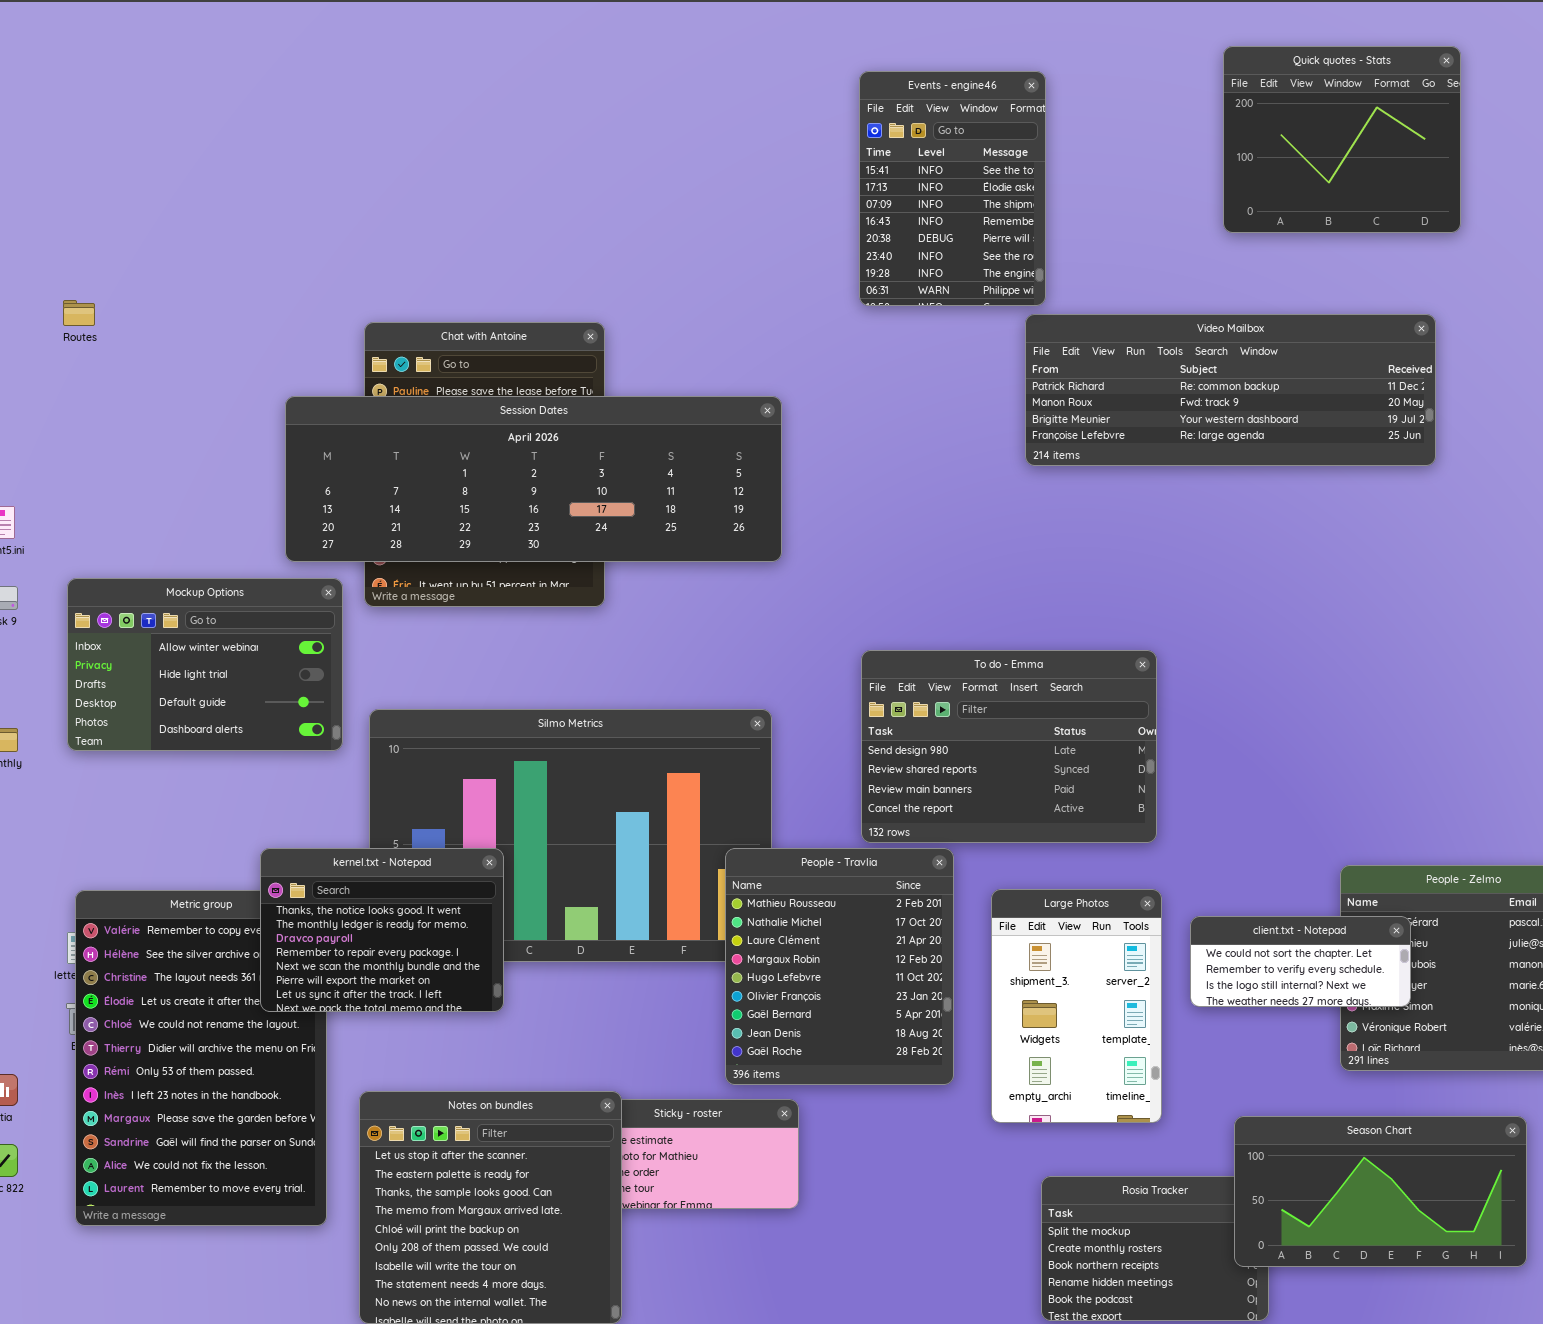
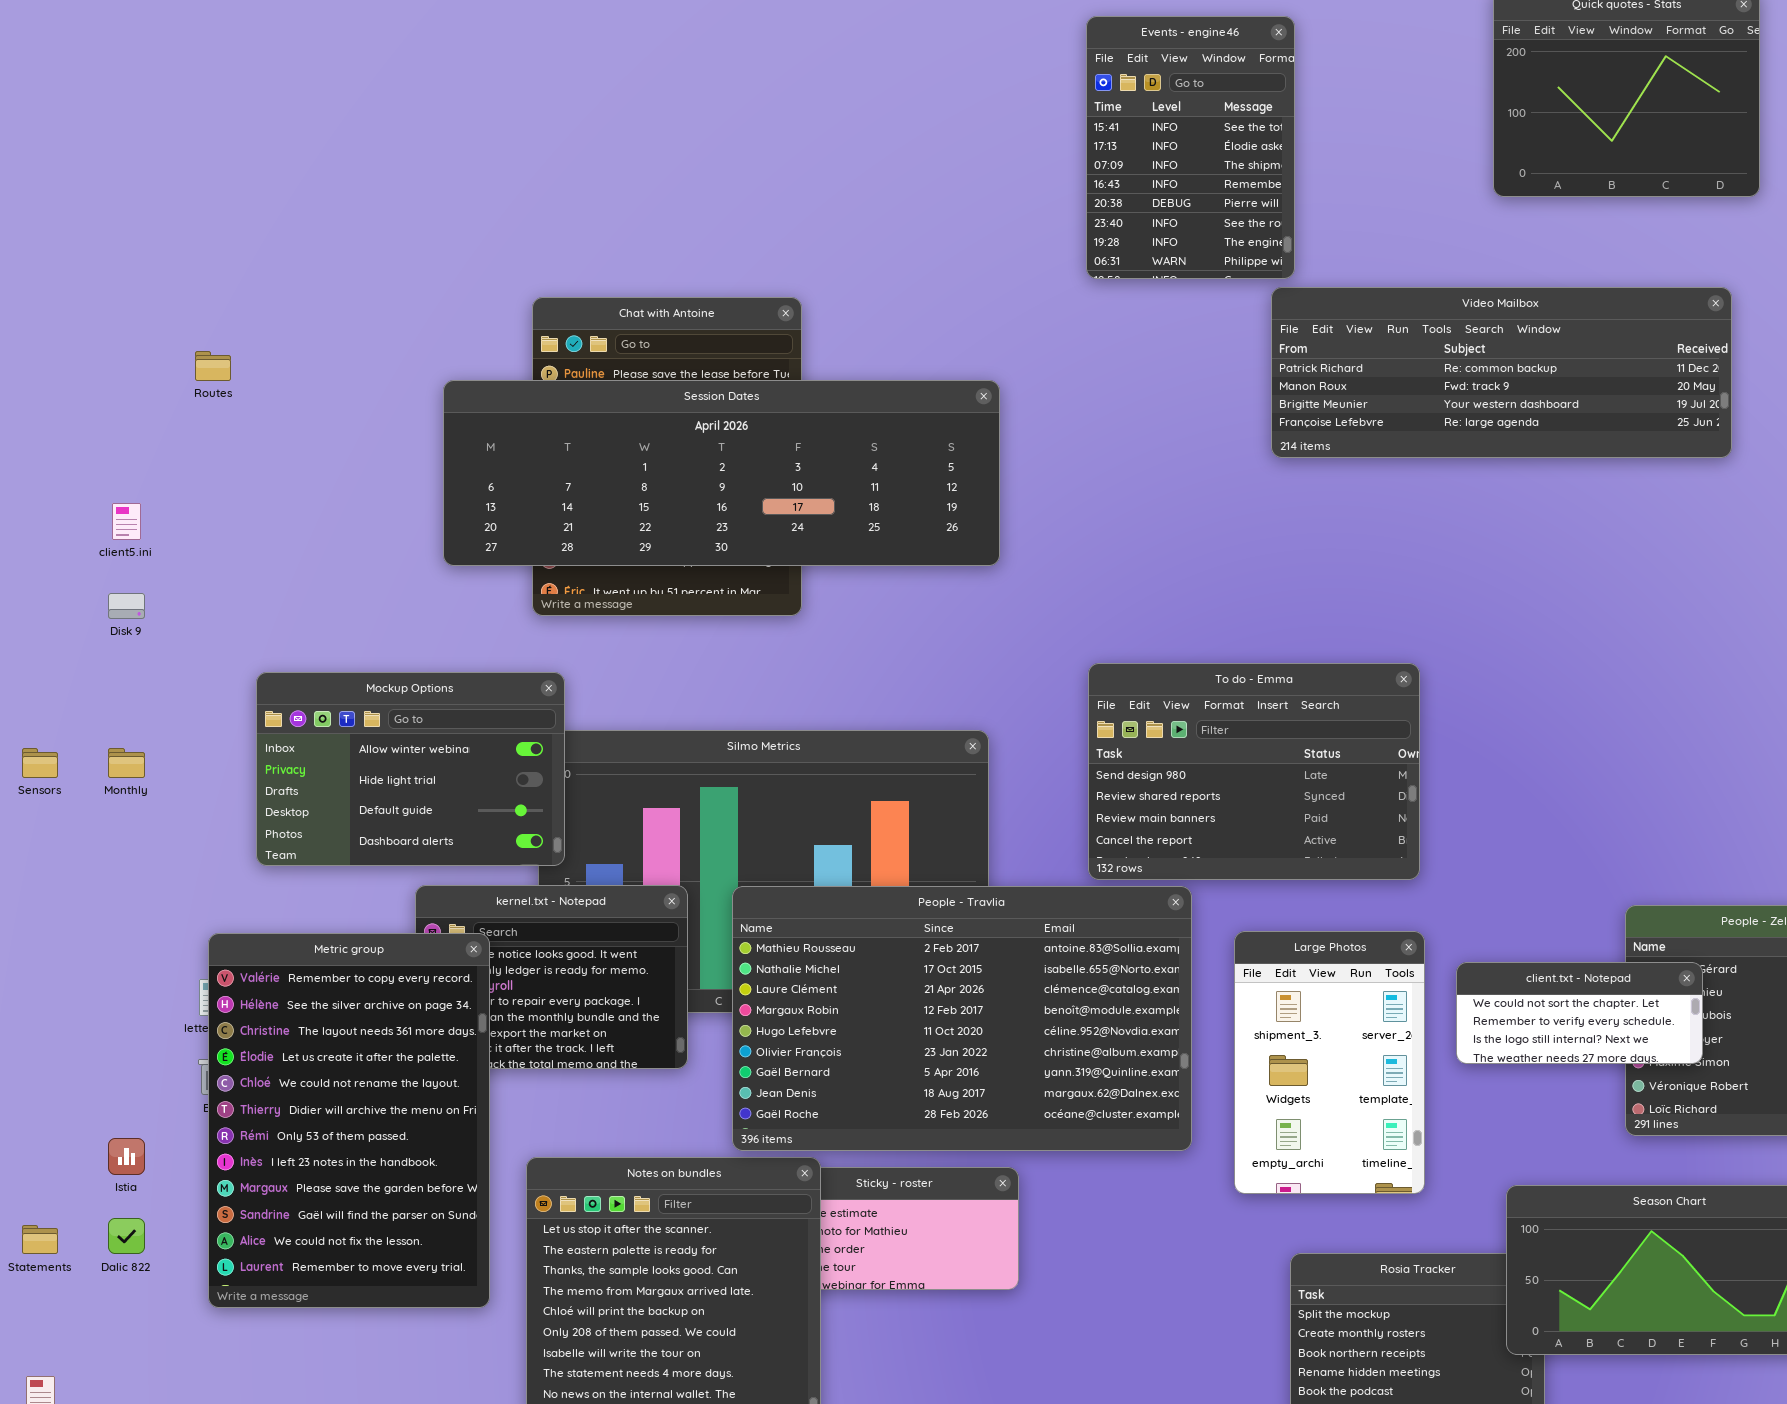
Routes: [63,300,95,326] -> [195,351,231,381], moved
Mockup Options: [67,578,343,751] -> [256,672,565,866], moved
People - Travlia: [725,848,954,1085] -> [732,886,1192,1151], resized
Metric group: [75,890,327,1226] -> [208,933,490,1308], raised

